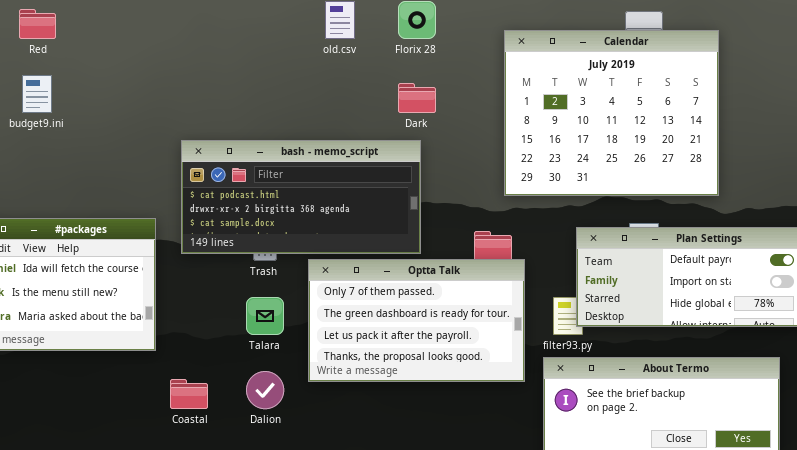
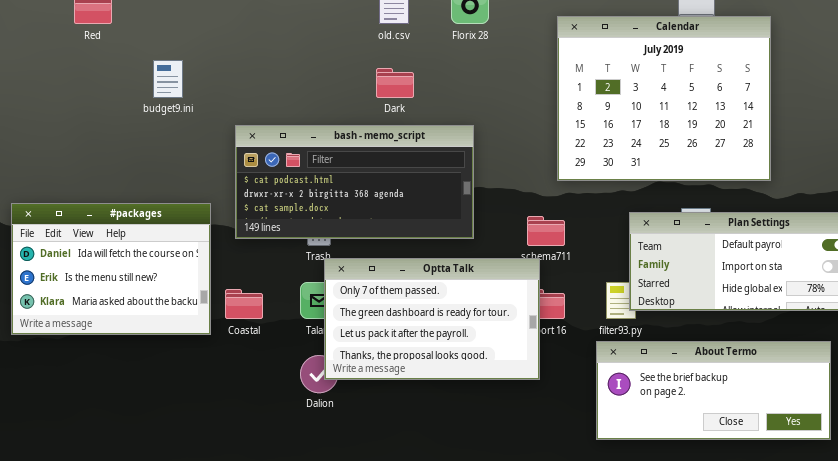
budget9.ini: [22,75,52,113] -> [153,60,183,98], moved
Dark: [398,83,436,113] -> [376,68,414,98], moved
Optta Talk: [308,259,525,382] -> [324,258,540,380], moved
Coastal: [170,379,208,409] -> [225,289,263,319], moved

